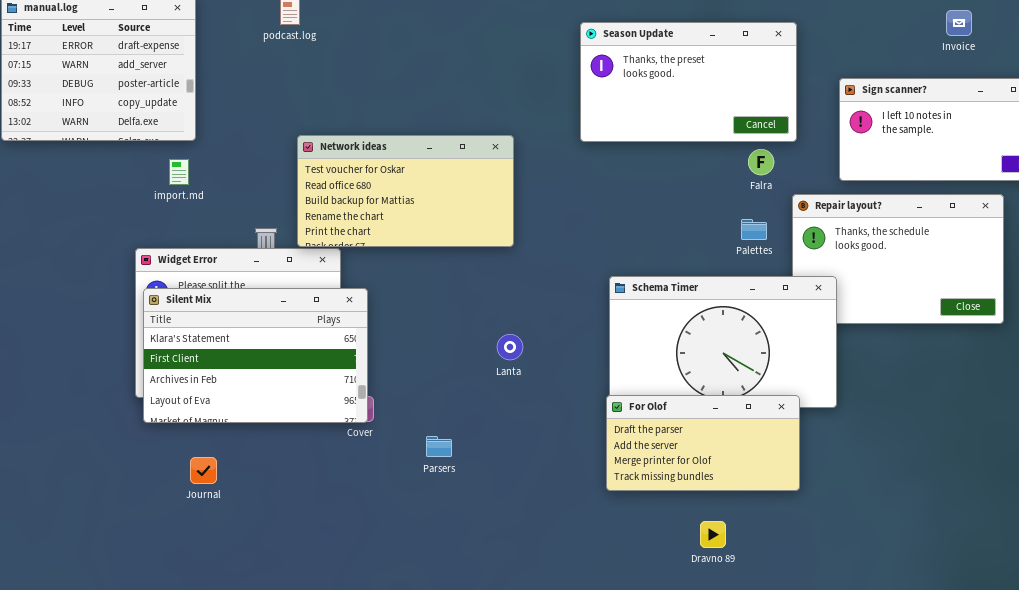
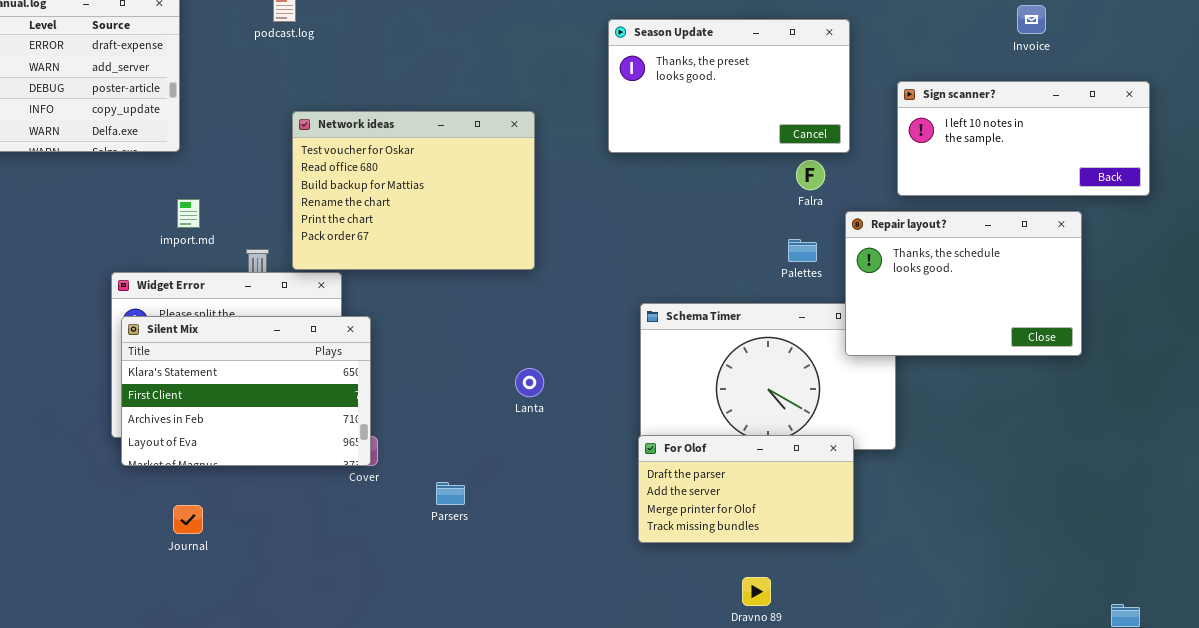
Network ideas: [297,135,514,247] -> [292,111,535,270], resized
import.md: [169,159,189,185] -> [177,199,200,228], moved
Repair layout?: [792,194,1004,324] -> [845,211,1082,356], raised

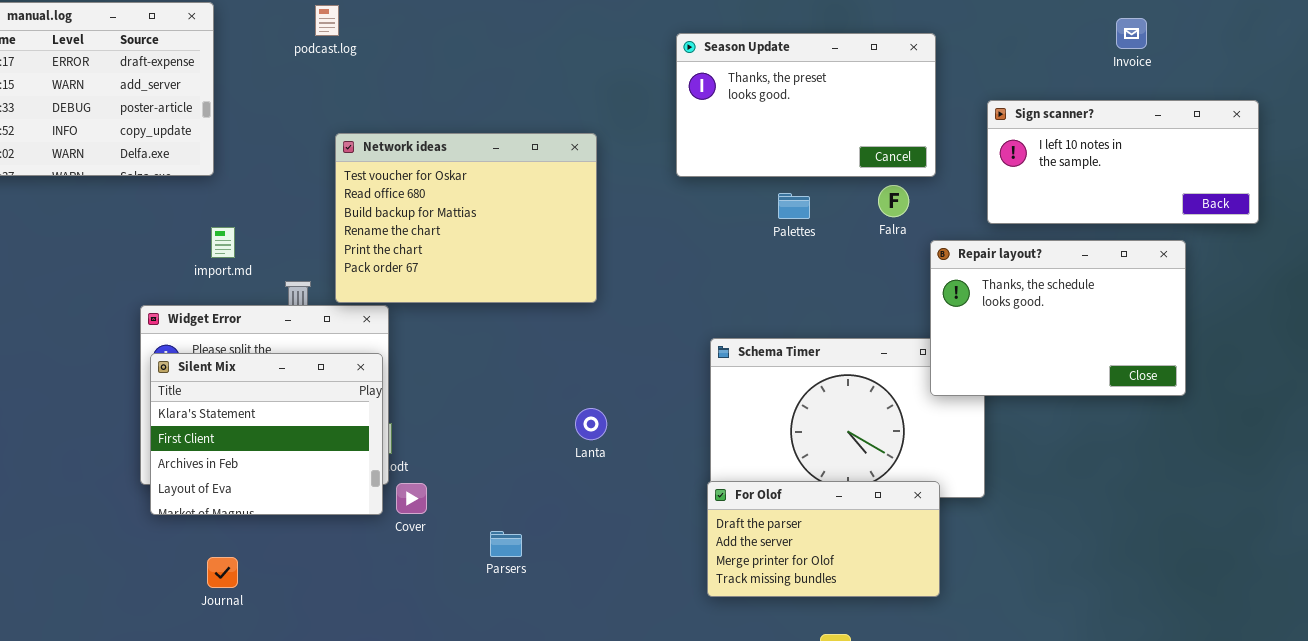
Palettes: [788,239,817,262] -> [778,193,810,219], moved
Silent Mix: [121,316,371,466] -> [150,353,383,515], resized

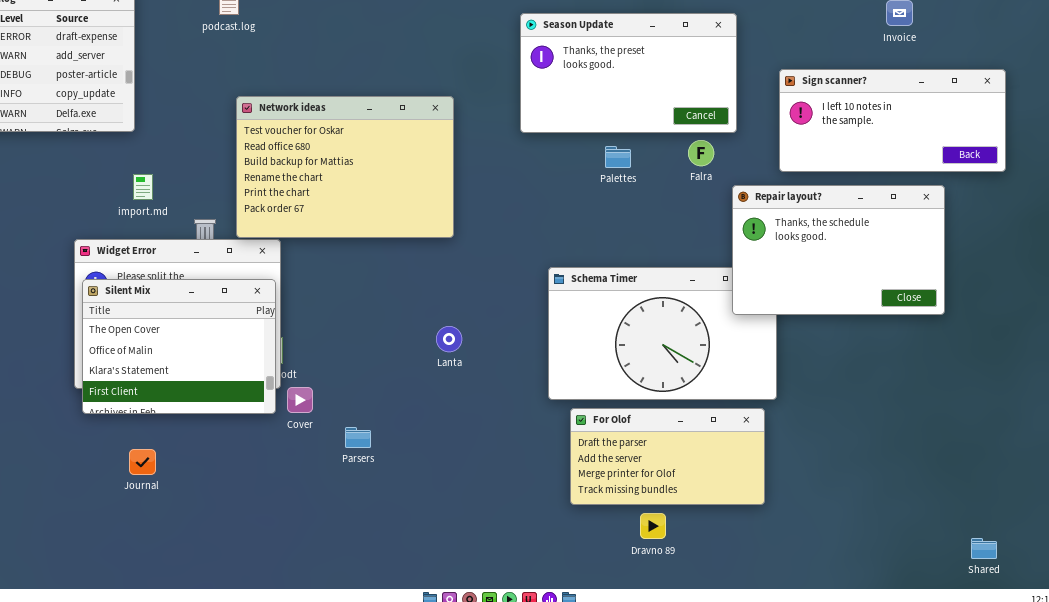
Silent Mix: [150,353,383,515] -> [82,279,276,414], scrolled up 2 rows
For Olof: [707,481,940,597] -> [570,408,765,505], moved
Parsers: [490,531,522,557] -> [345,427,371,448], moved

